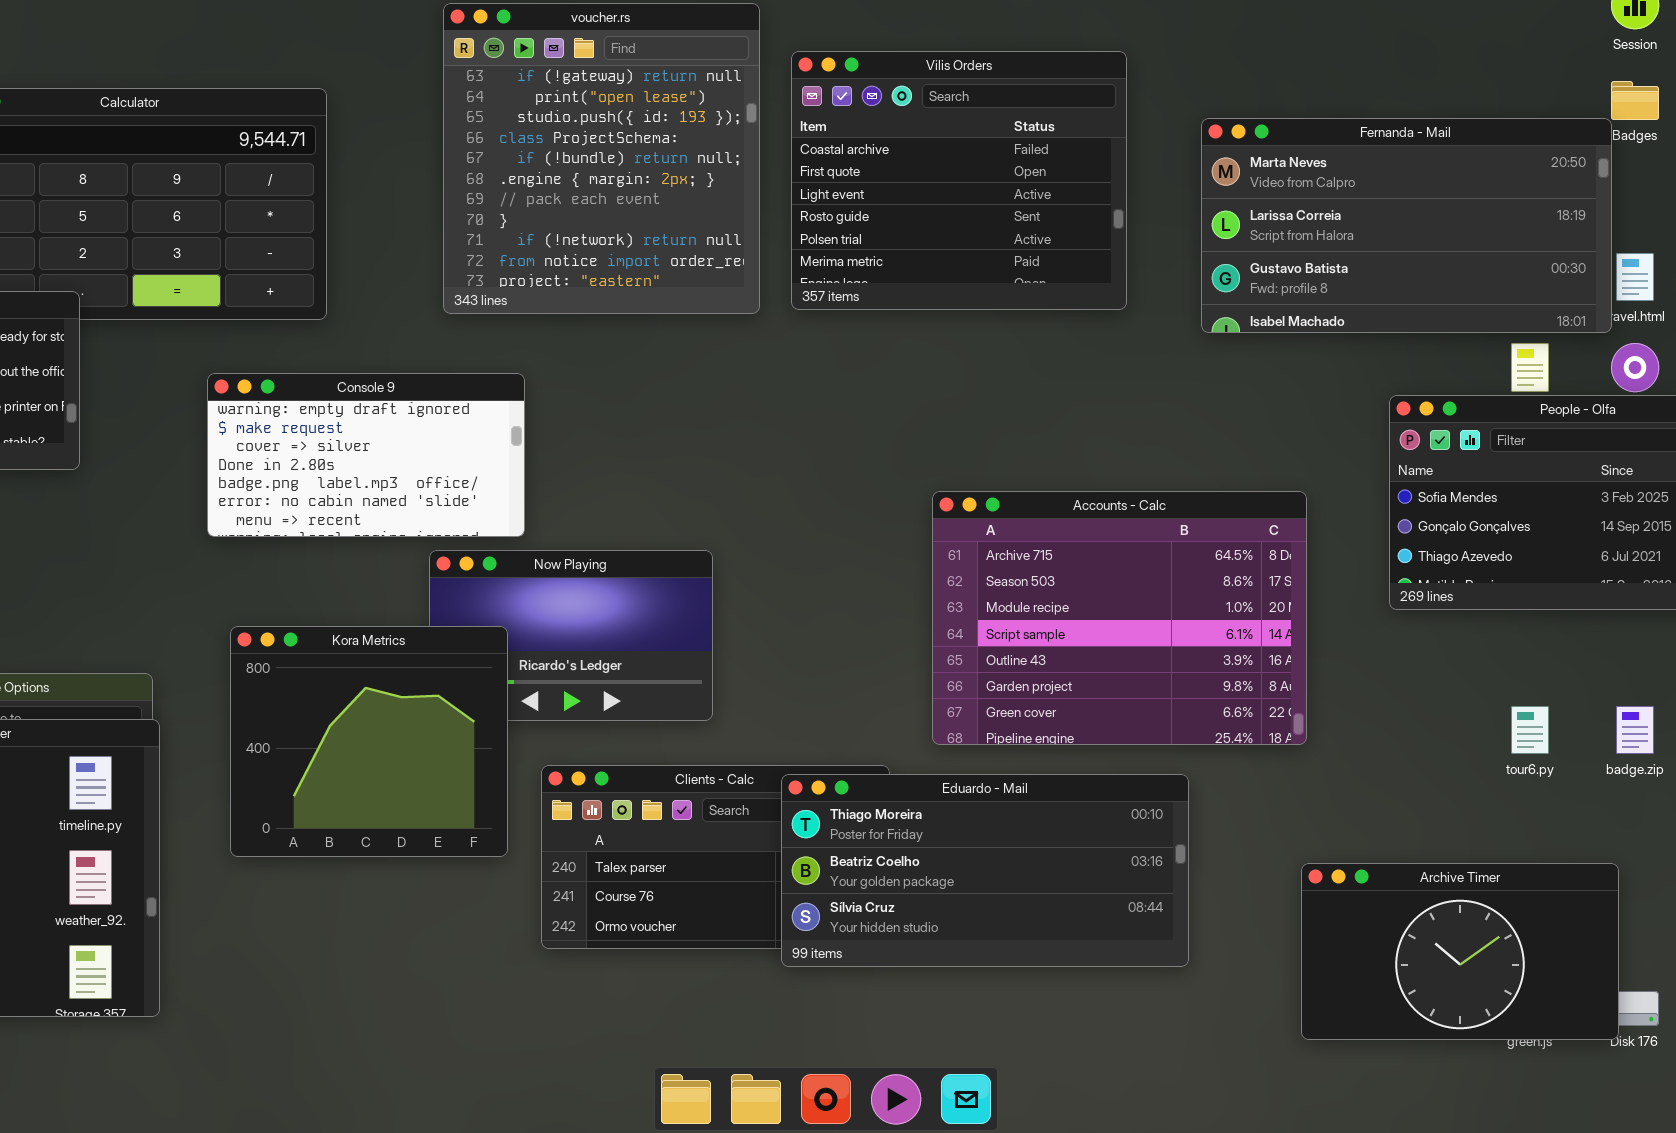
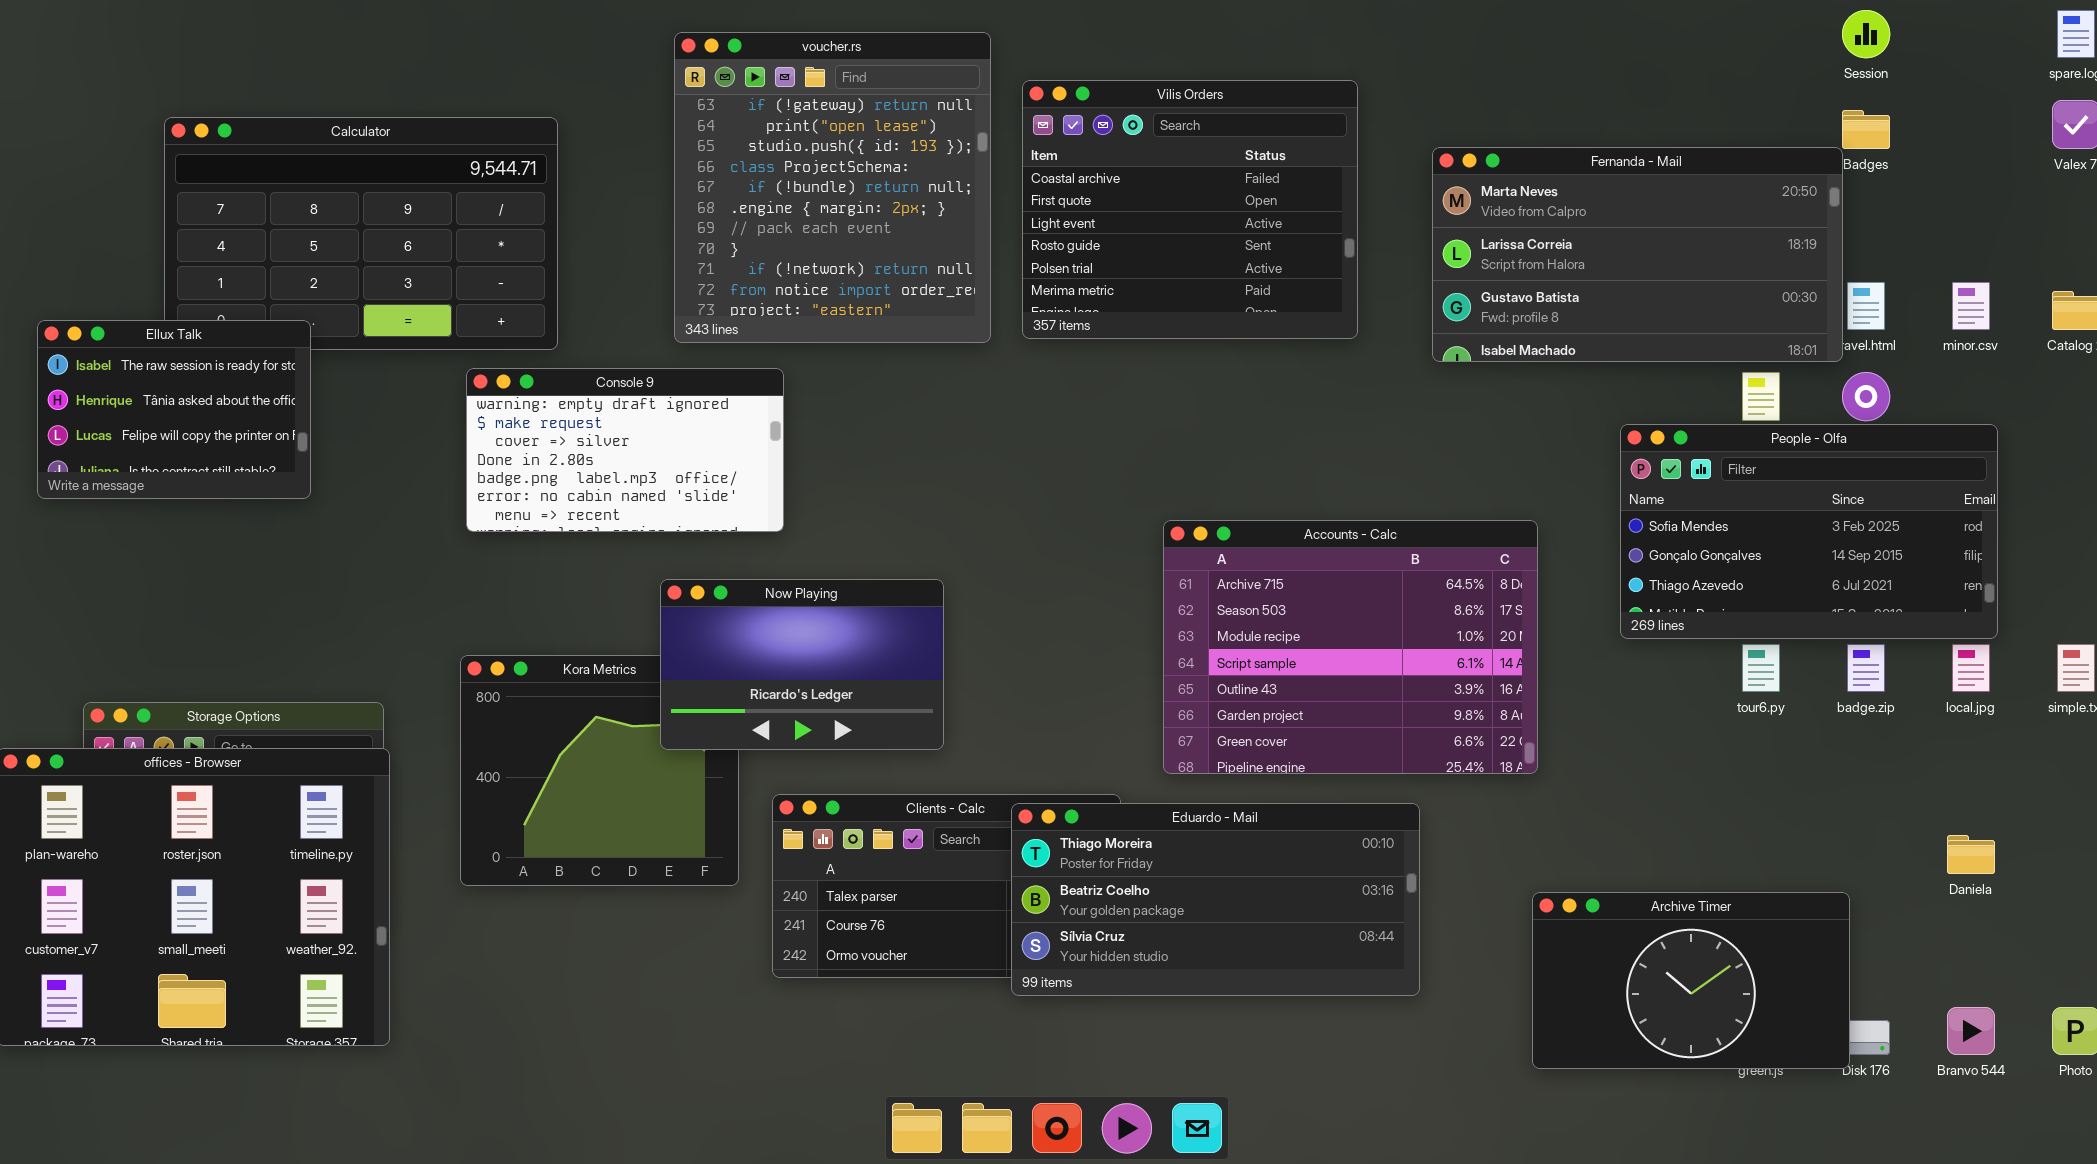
Console 9: [207,373,525,537] -> [466,368,784,532], moved
Now Playing: [429,550,713,721] -> [660,579,944,750], raised
tour6.py: [1511,706,1549,754] -> [1742,644,1780,692], moved
badge.zip: [1616,706,1654,754] -> [1847,644,1885,692], moved

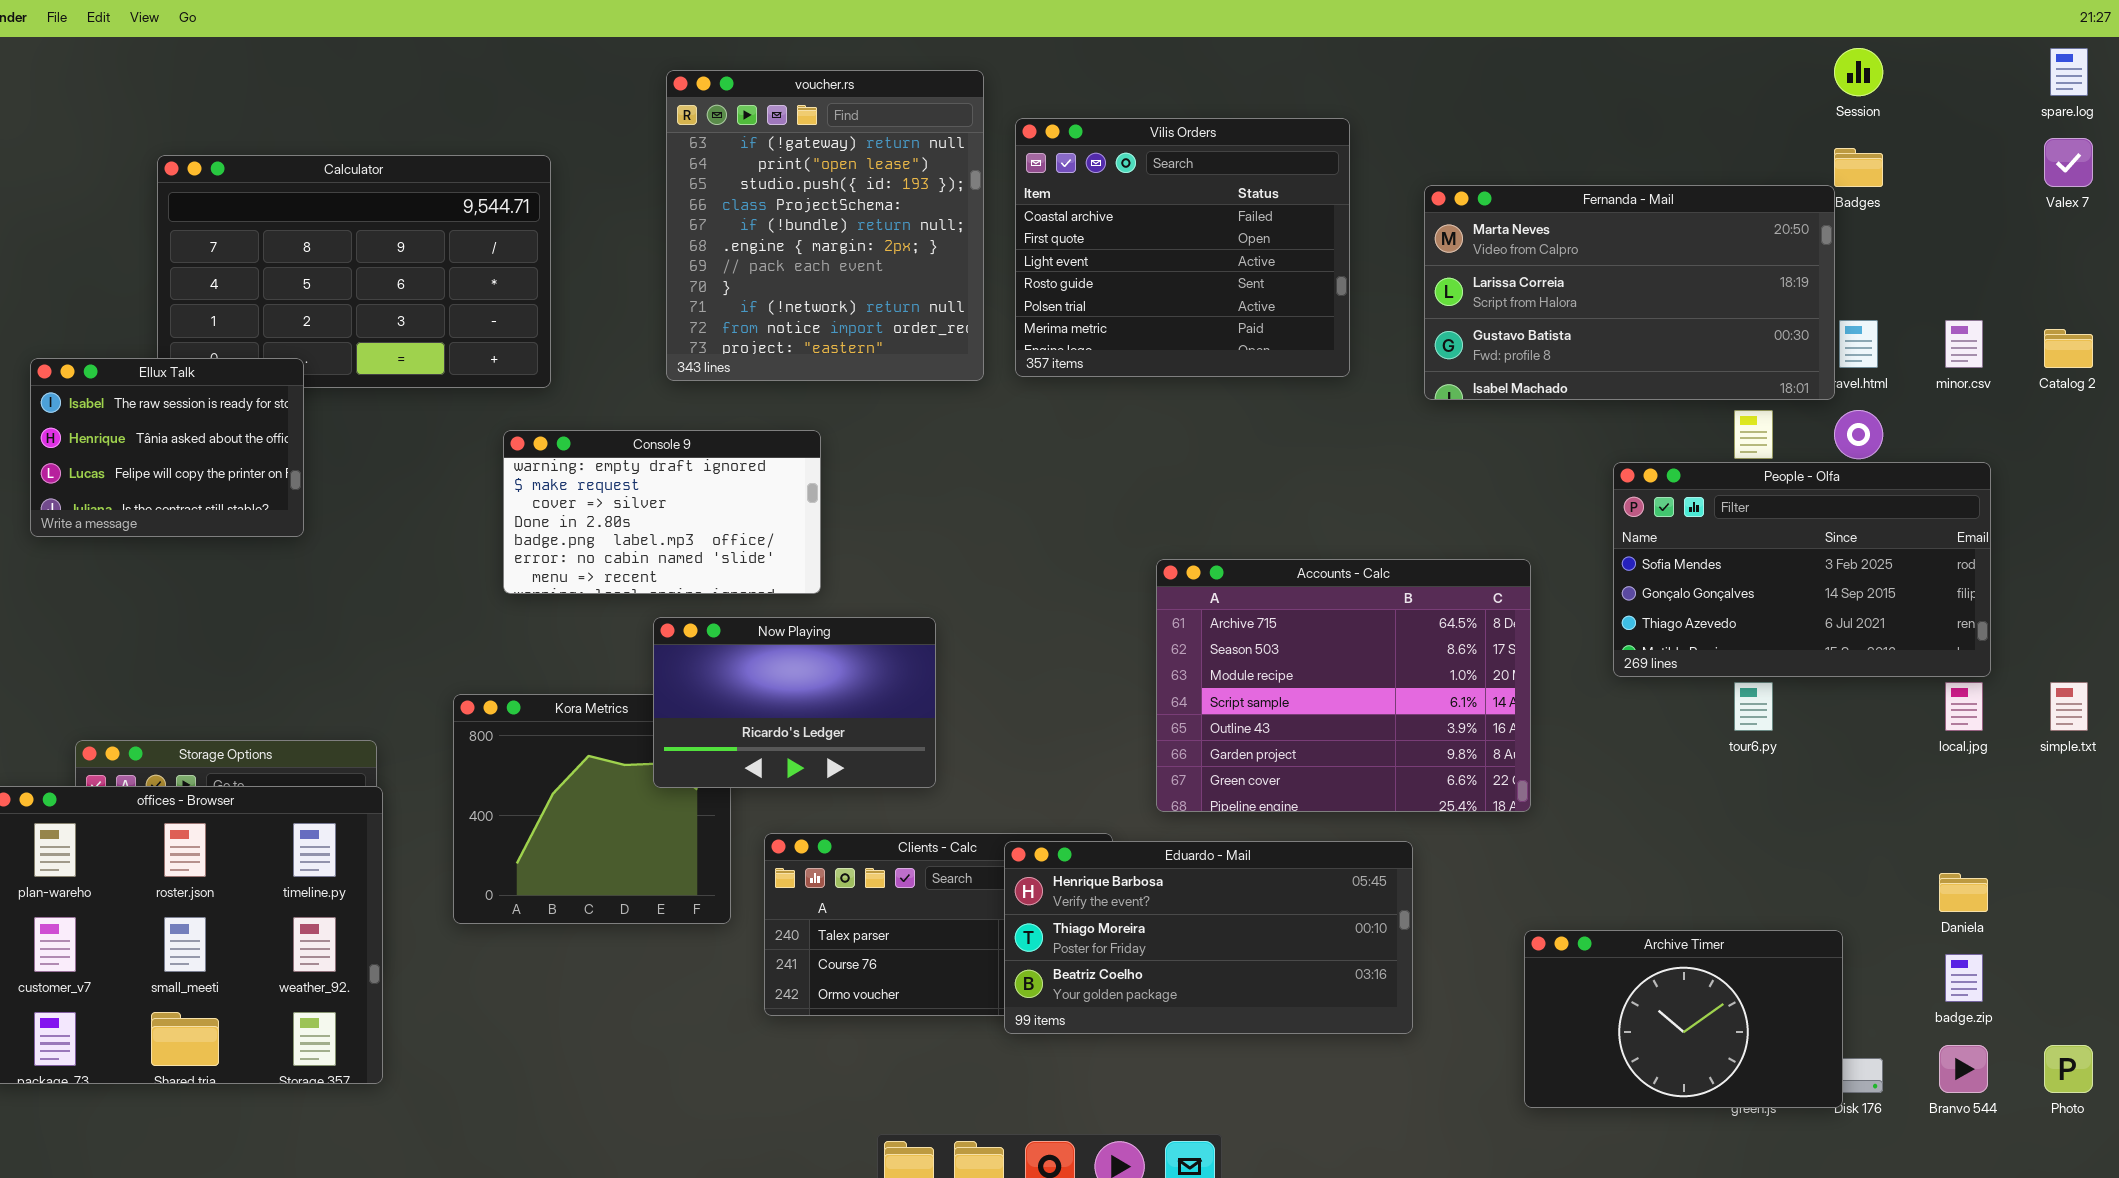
Console 9: [466,368,784,532] -> [503,430,821,594], moved
badge.zip: [1847,644,1885,692] -> [1945,954,1983,1002], moved
Eduardo - Mail: [1011,803,1420,996] -> [1004,841,1413,1034], scrolled up 1 row

